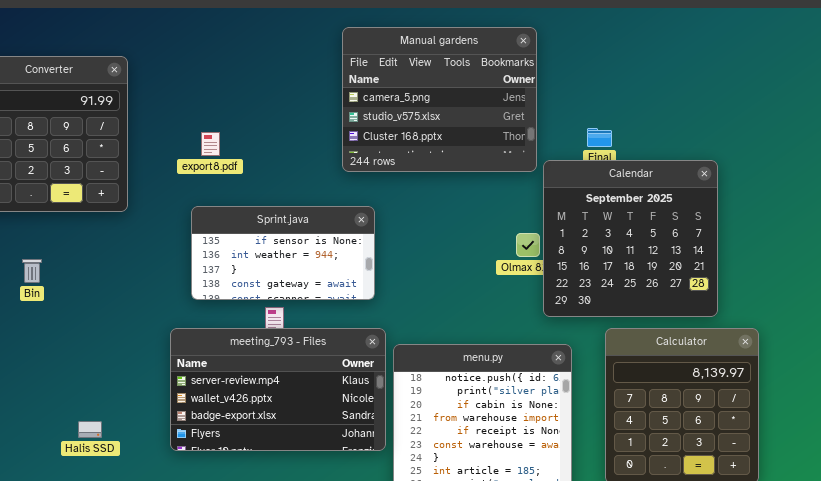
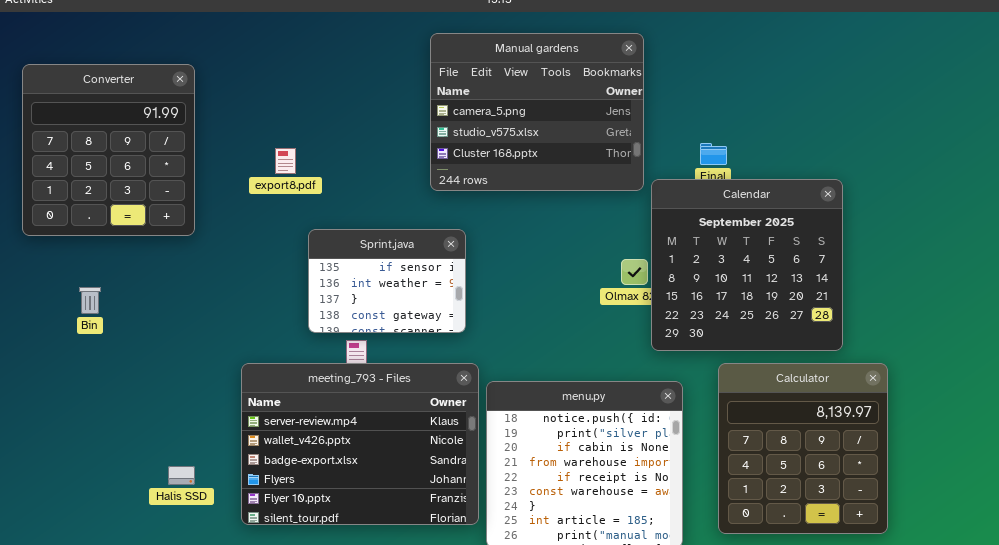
Sprint.java: [191,206,375,300] -> [308,229,466,333], resized
meeting_793 - Files: [170,328,386,451] -> [241,363,479,525], resized
Halis SSD: [78,421,102,438] -> [168,466,195,485], moved

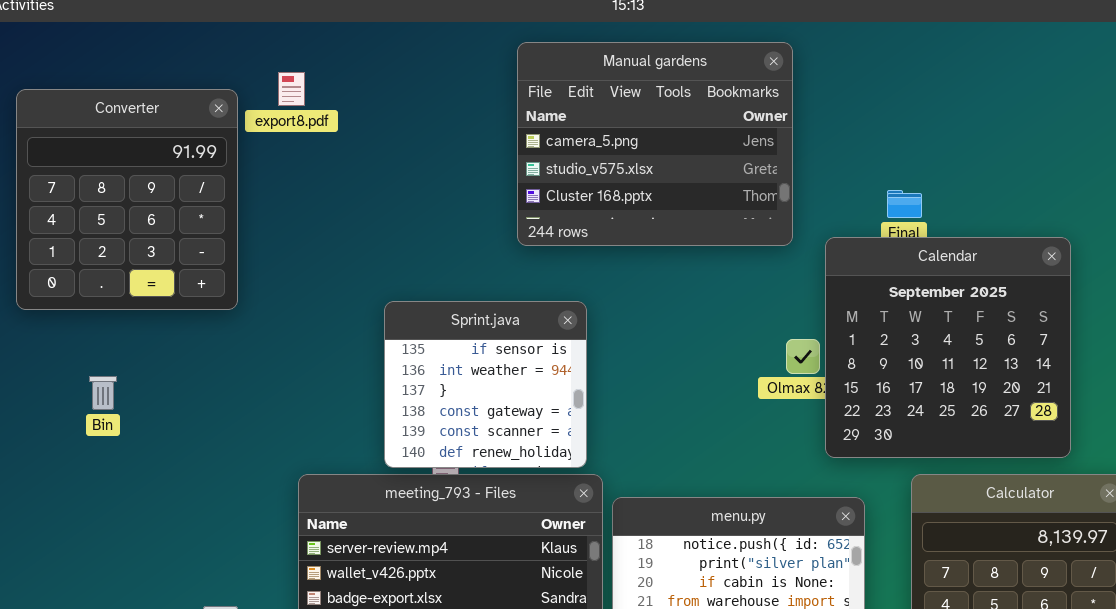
Manual gardens: [430,33,644,191] -> [517,42,793,246], moved
export8.pdf: [275,148,296,174] -> [278,72,305,106], moved
Sprint.java: [308,229,466,333] -> [384,301,587,468], resized

